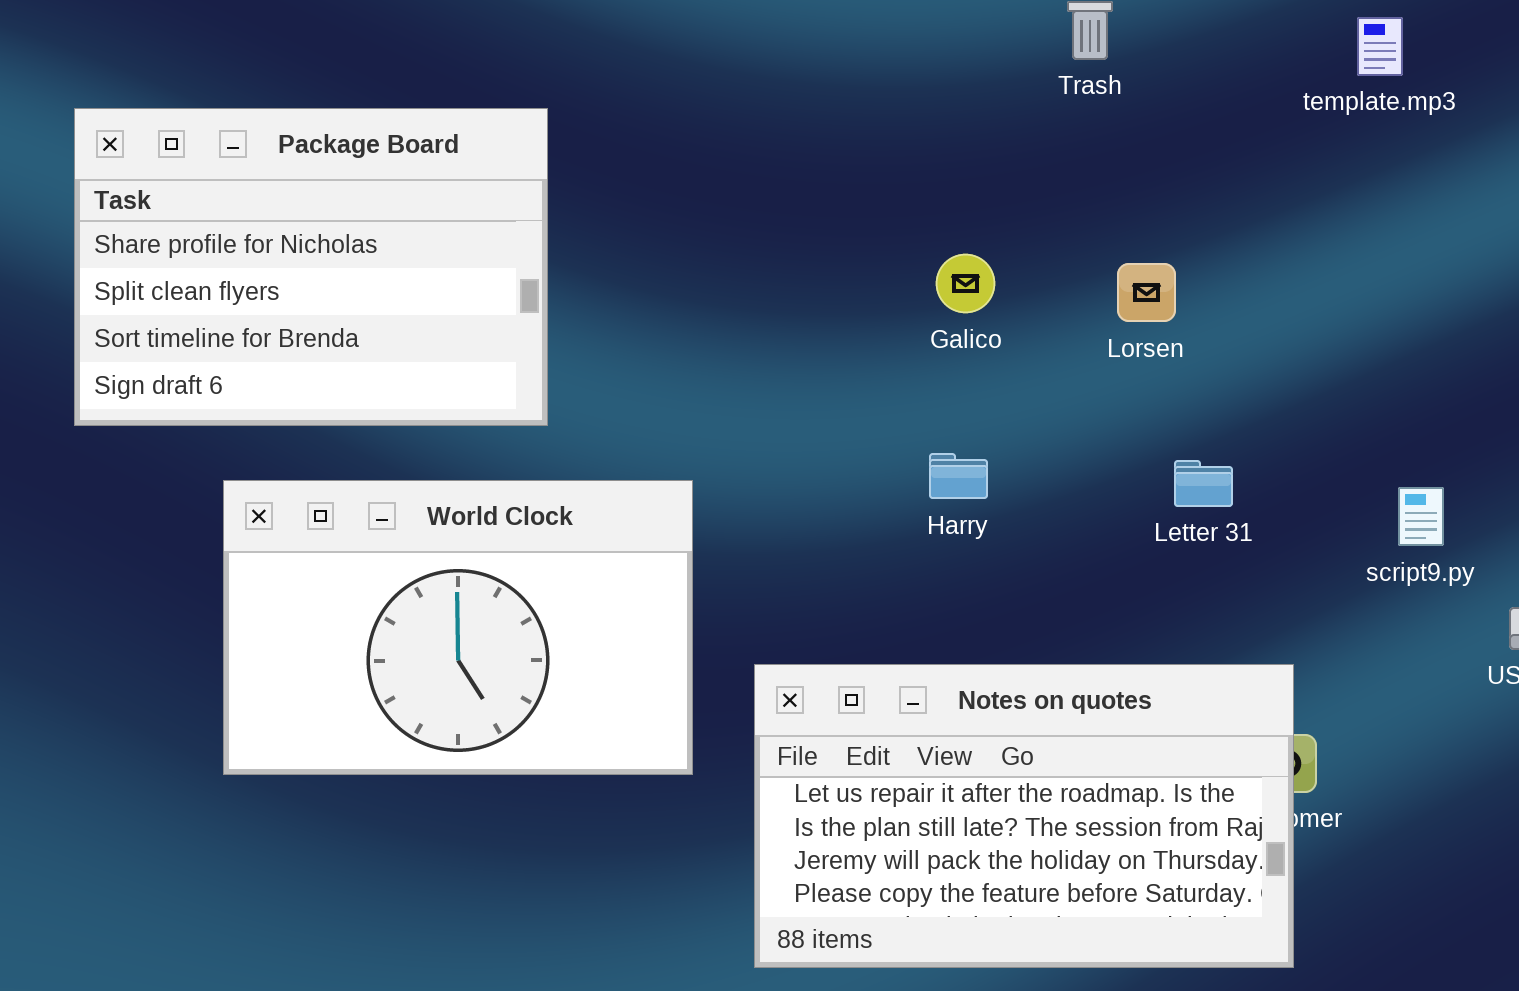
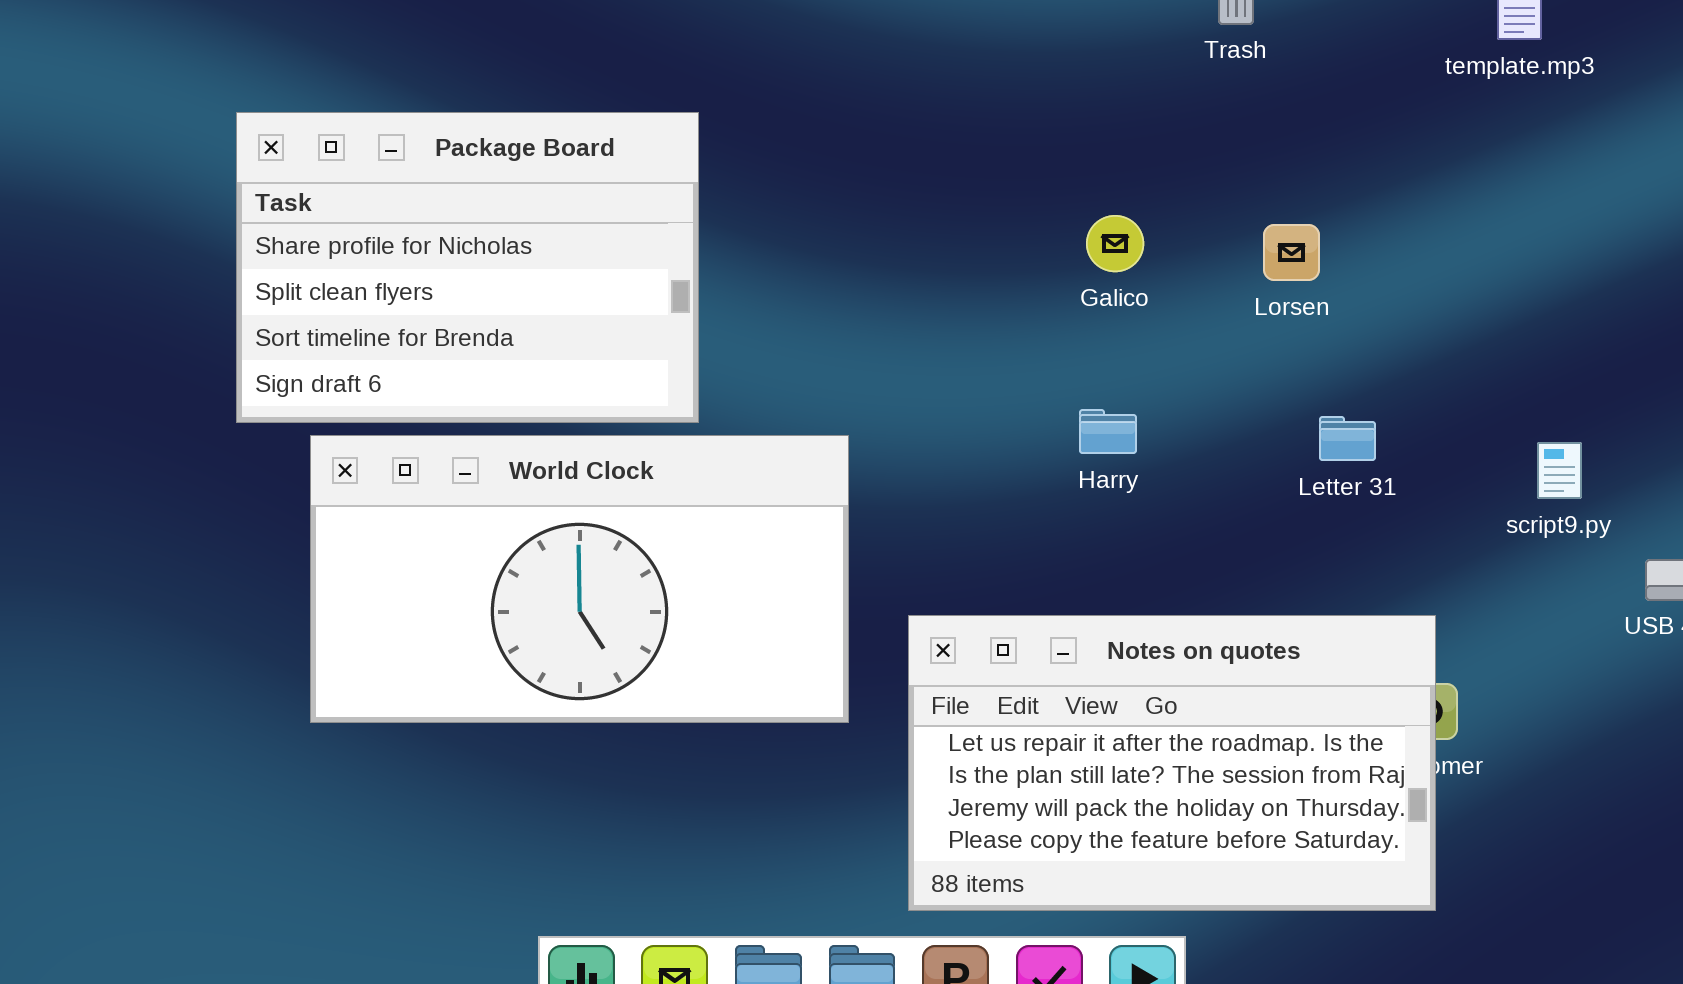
Package Board: [74,108,548,426] -> [236,112,699,423], moved
World Clock: [223,480,693,775] -> [310,435,849,723], resized

